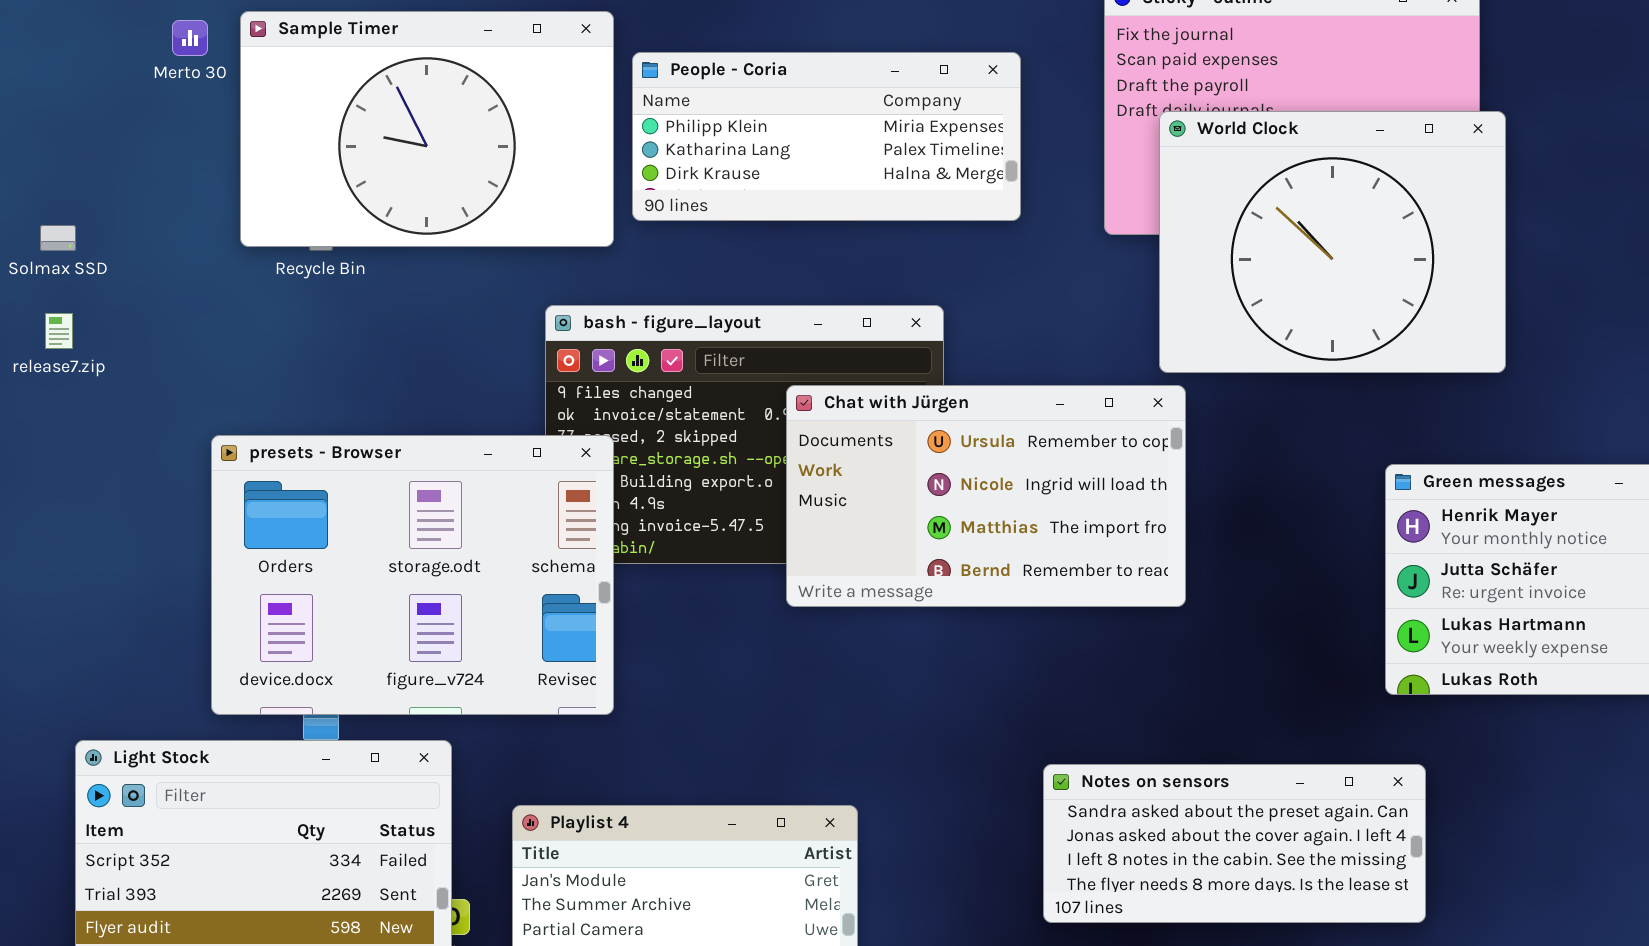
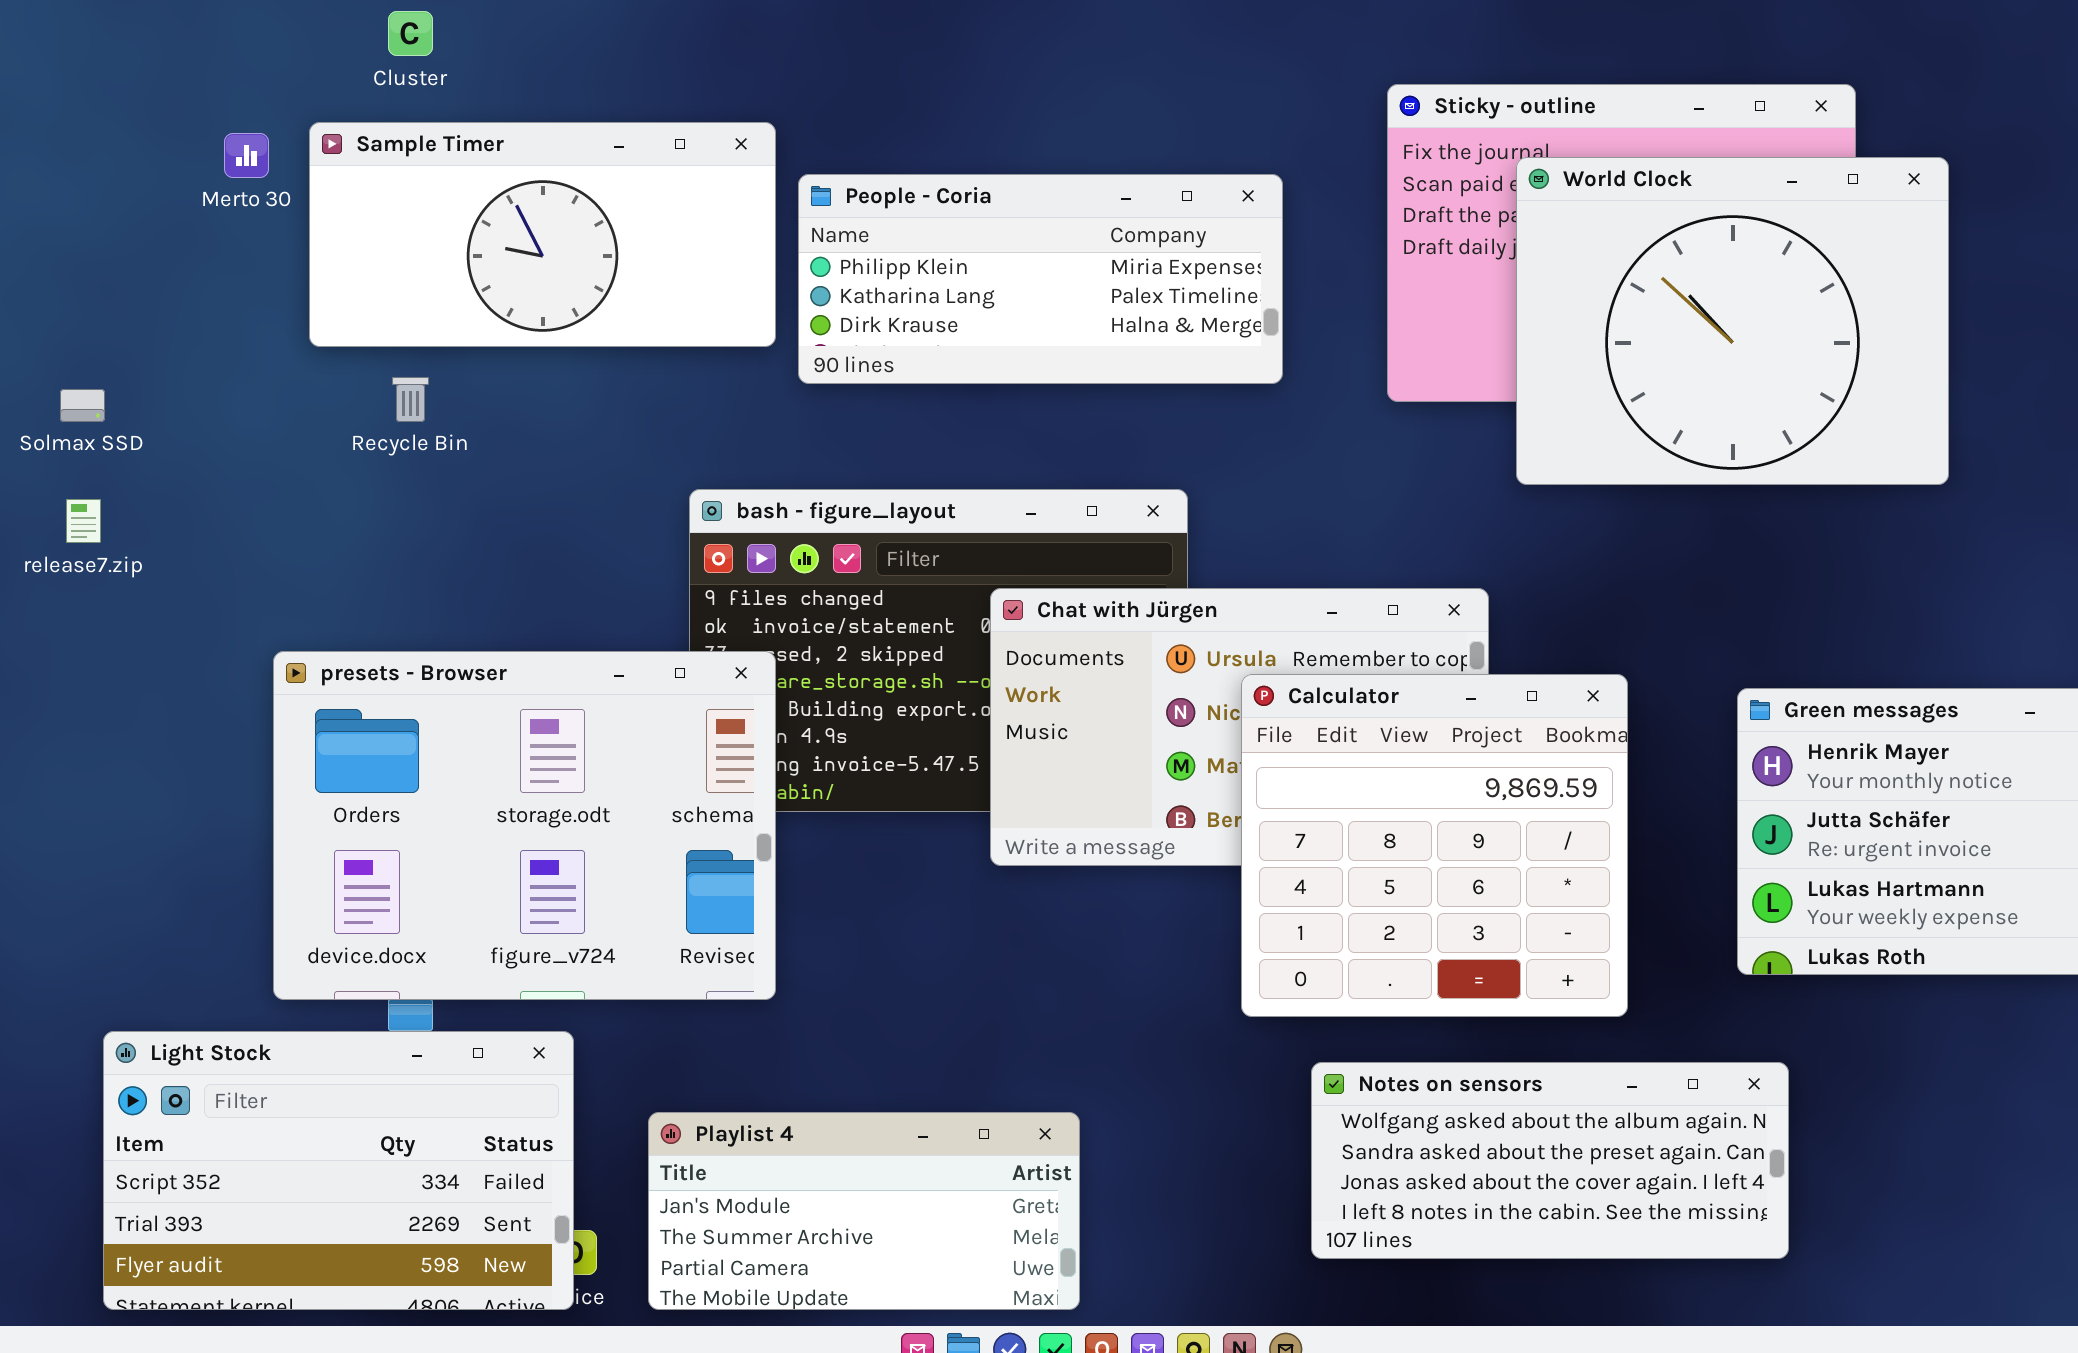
Sample Timer: [240,11,614,247] -> [309,122,776,347], resized
World Clock: [1159,111,1506,373] -> [1516,157,1949,485], moved
Calculator: none -> [1241,674,1628,1017], opened
Notes on sensors: [1043,764,1426,923] -> [1311,1062,1789,1259], scrolled up 1 row

